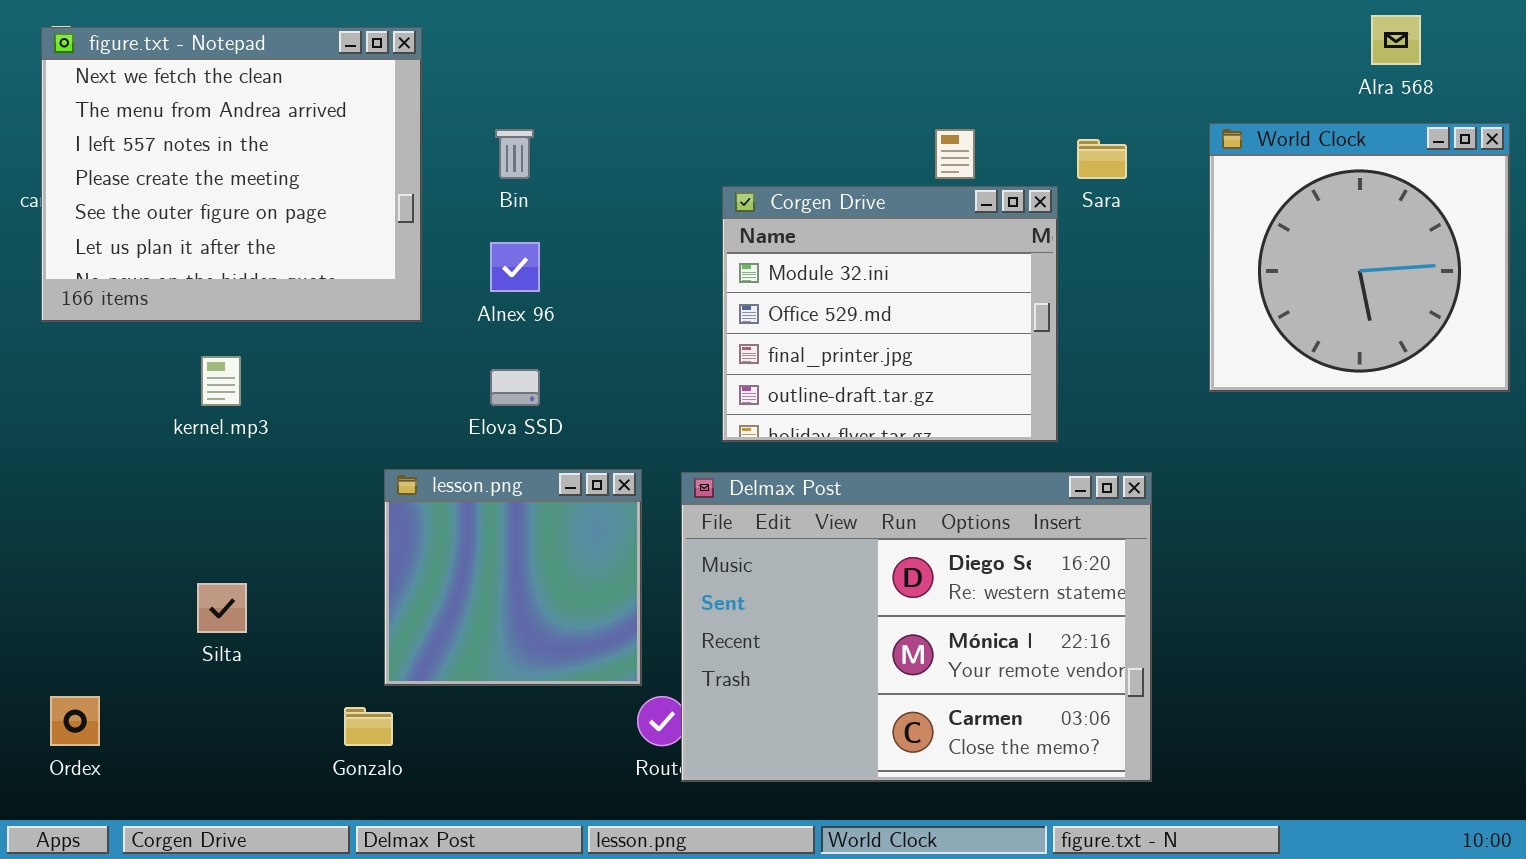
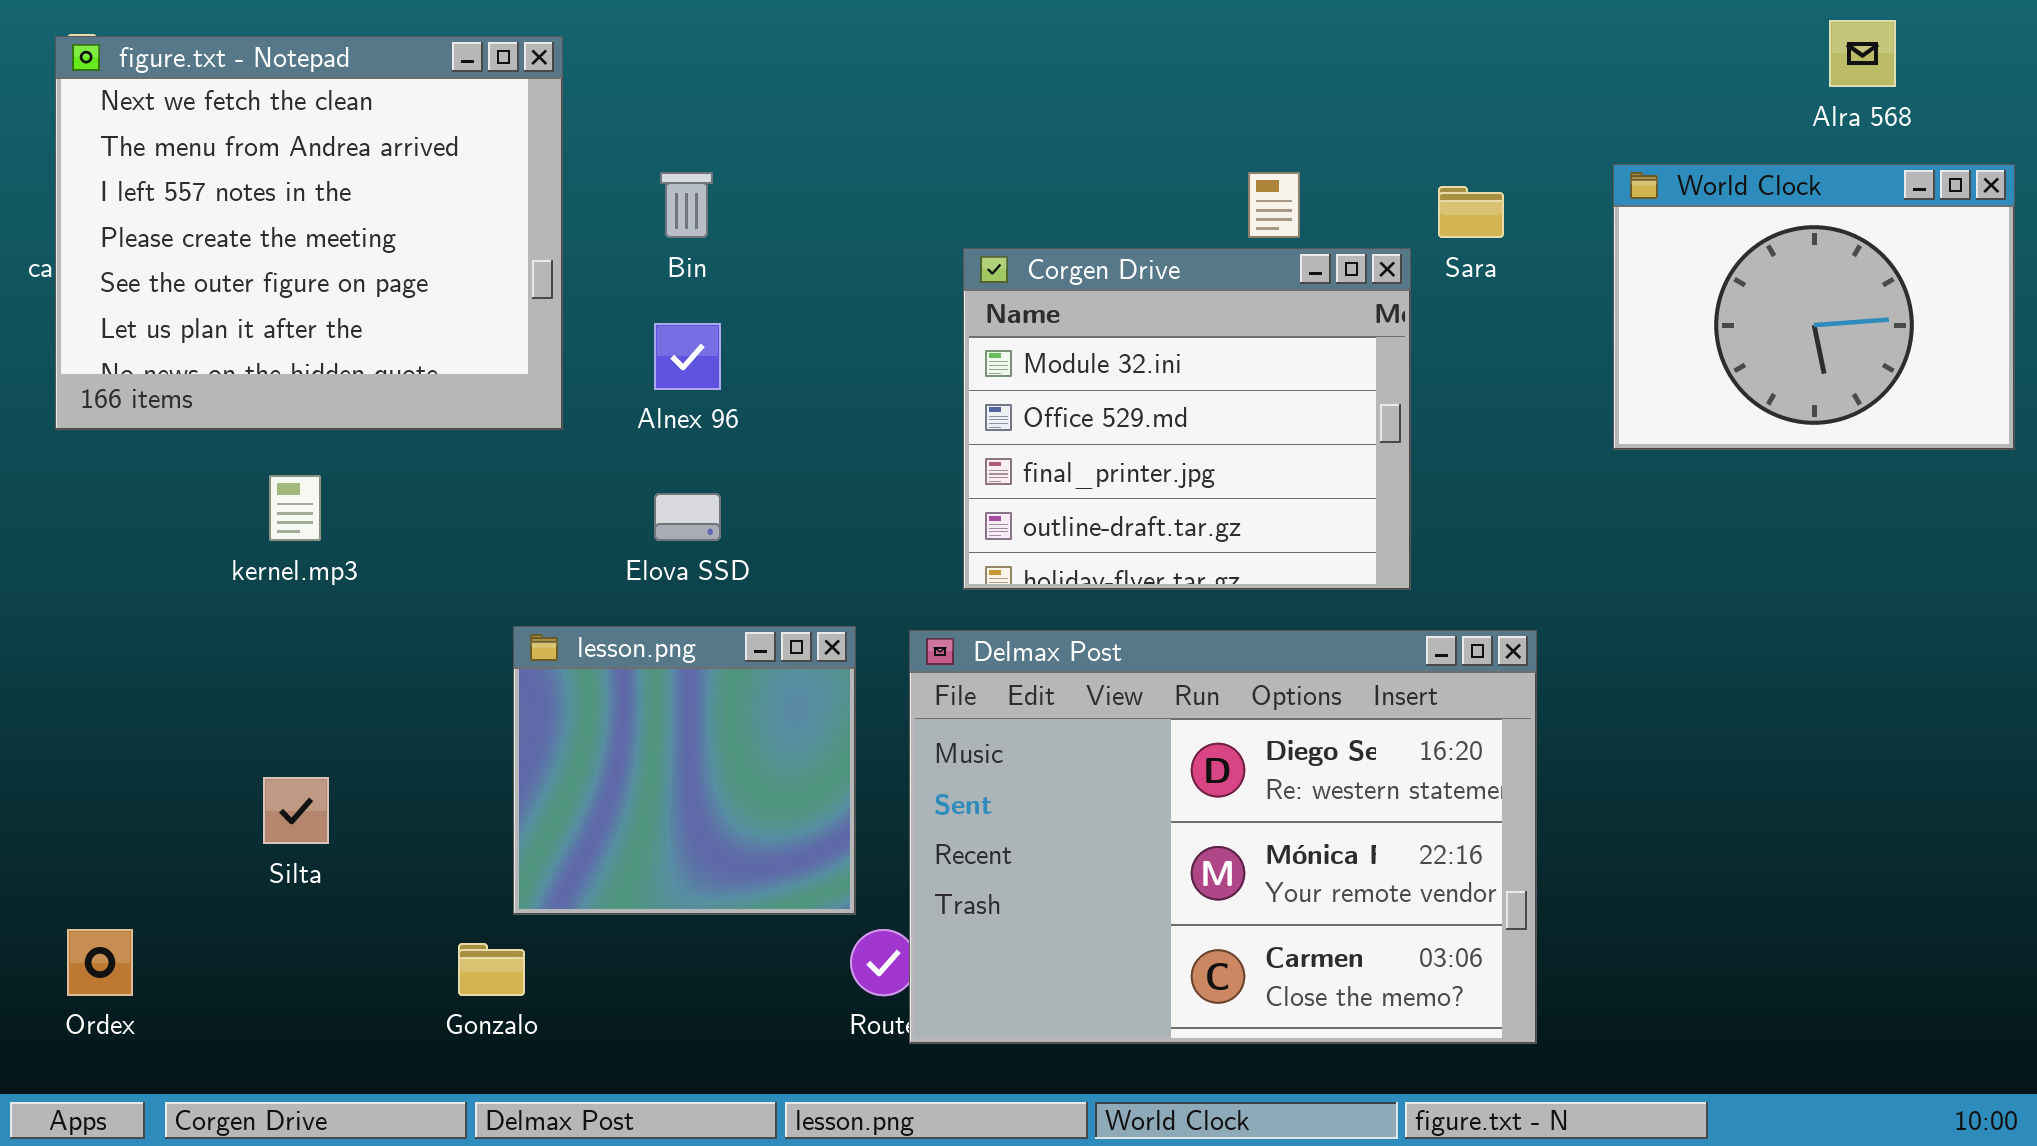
World Clock: [1209,123,1510,392] -> [1613,164,2015,450], resized

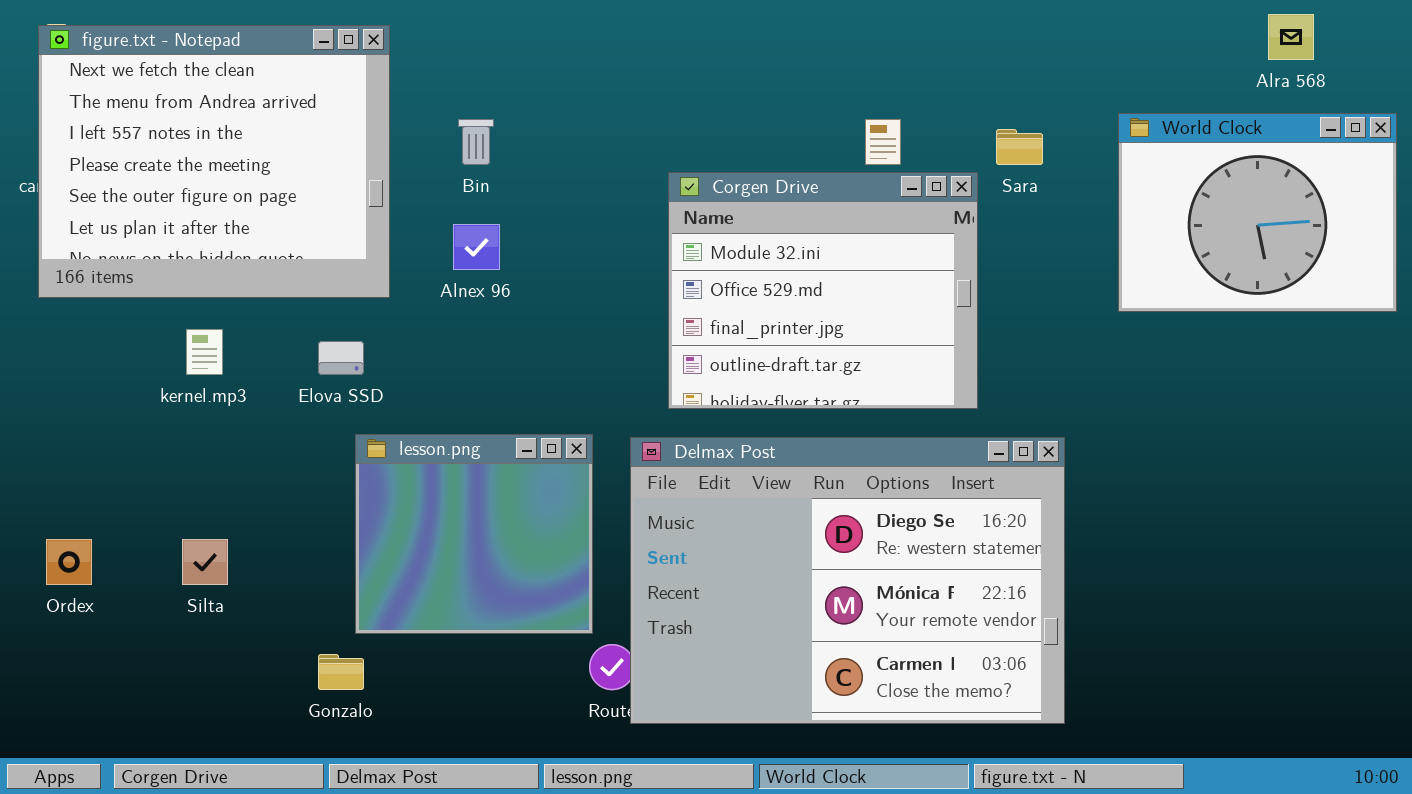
Elova SSD: [654,493,721,541] -> [318,341,364,375], moved
Ordex: [67,929,133,996] -> [46,539,92,585], moved

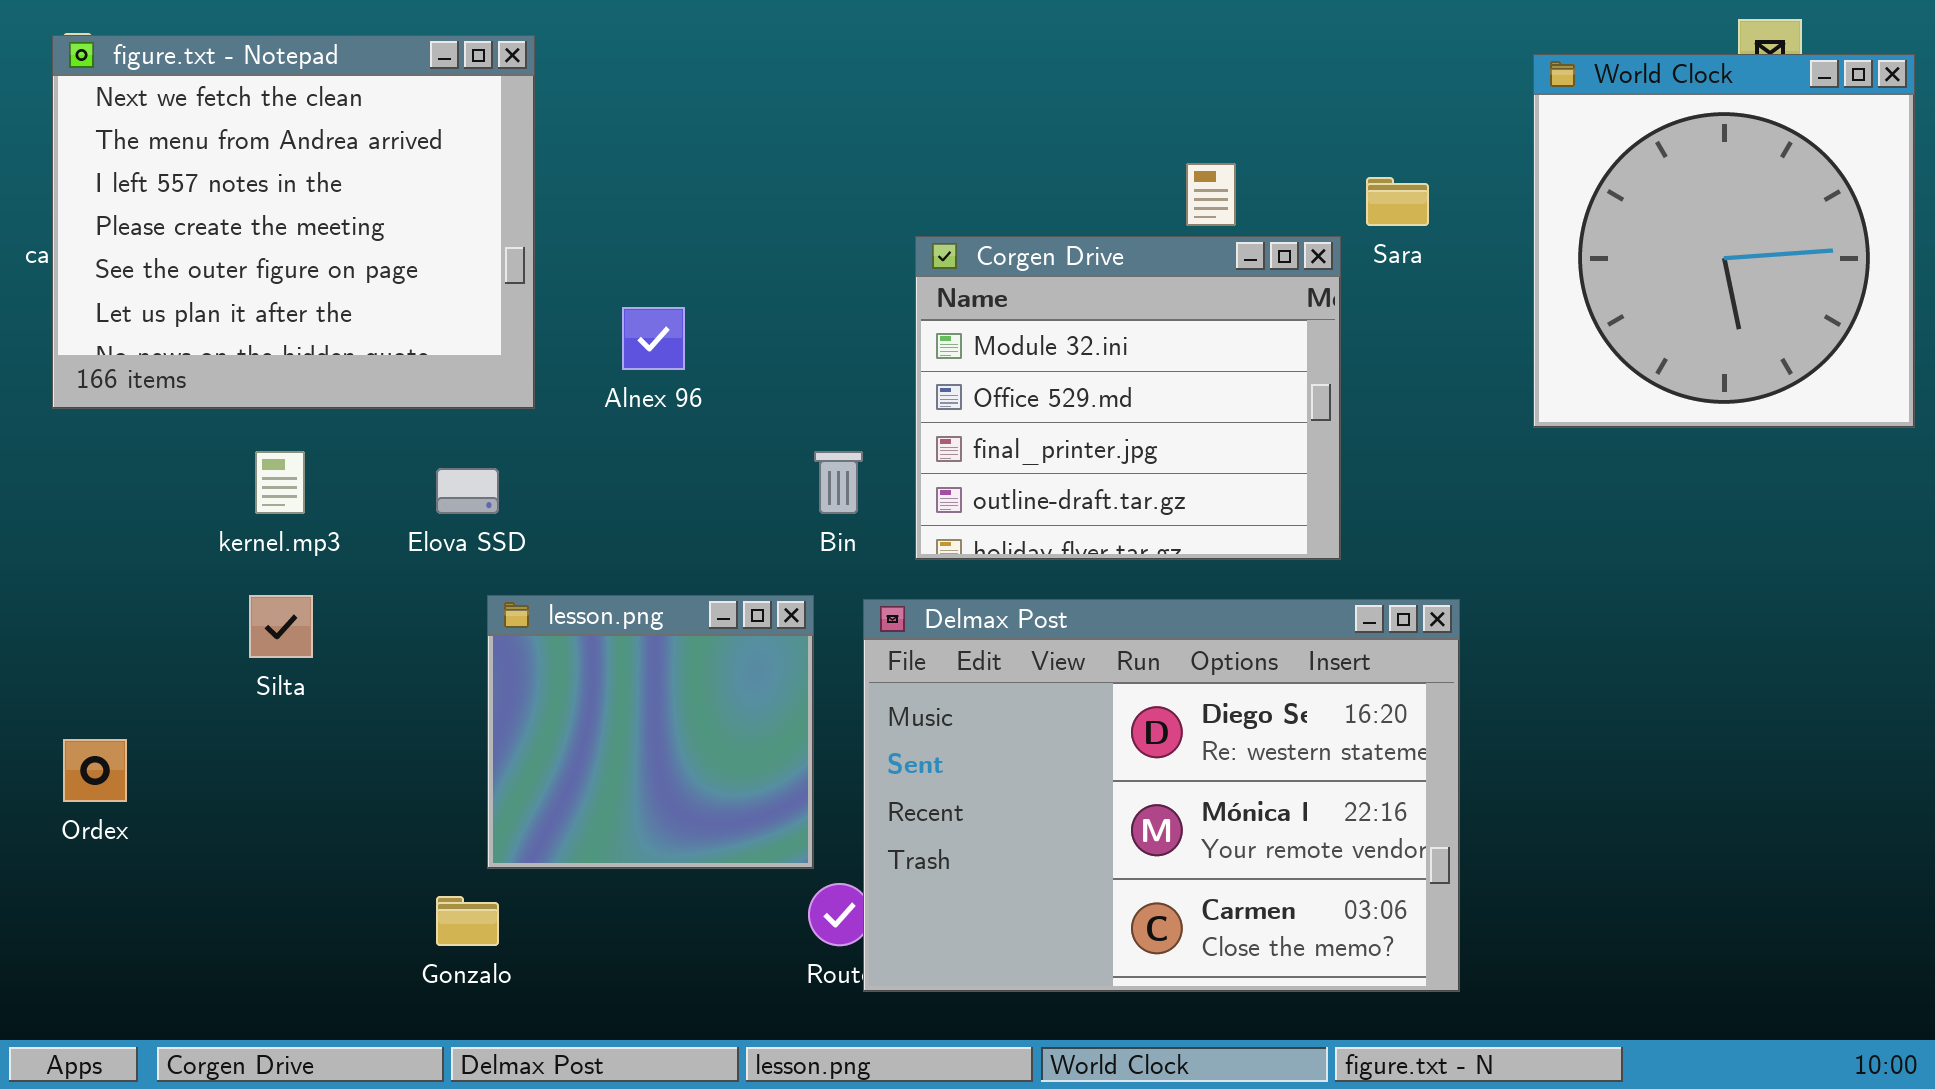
World Clock: [1118,113,1397,312] -> [1533,54,1915,428], resized
Bin: [458,119,494,165] -> [814,451,863,514], moved
Silta: [182,539,228,585] -> [249,595,313,658], moved

